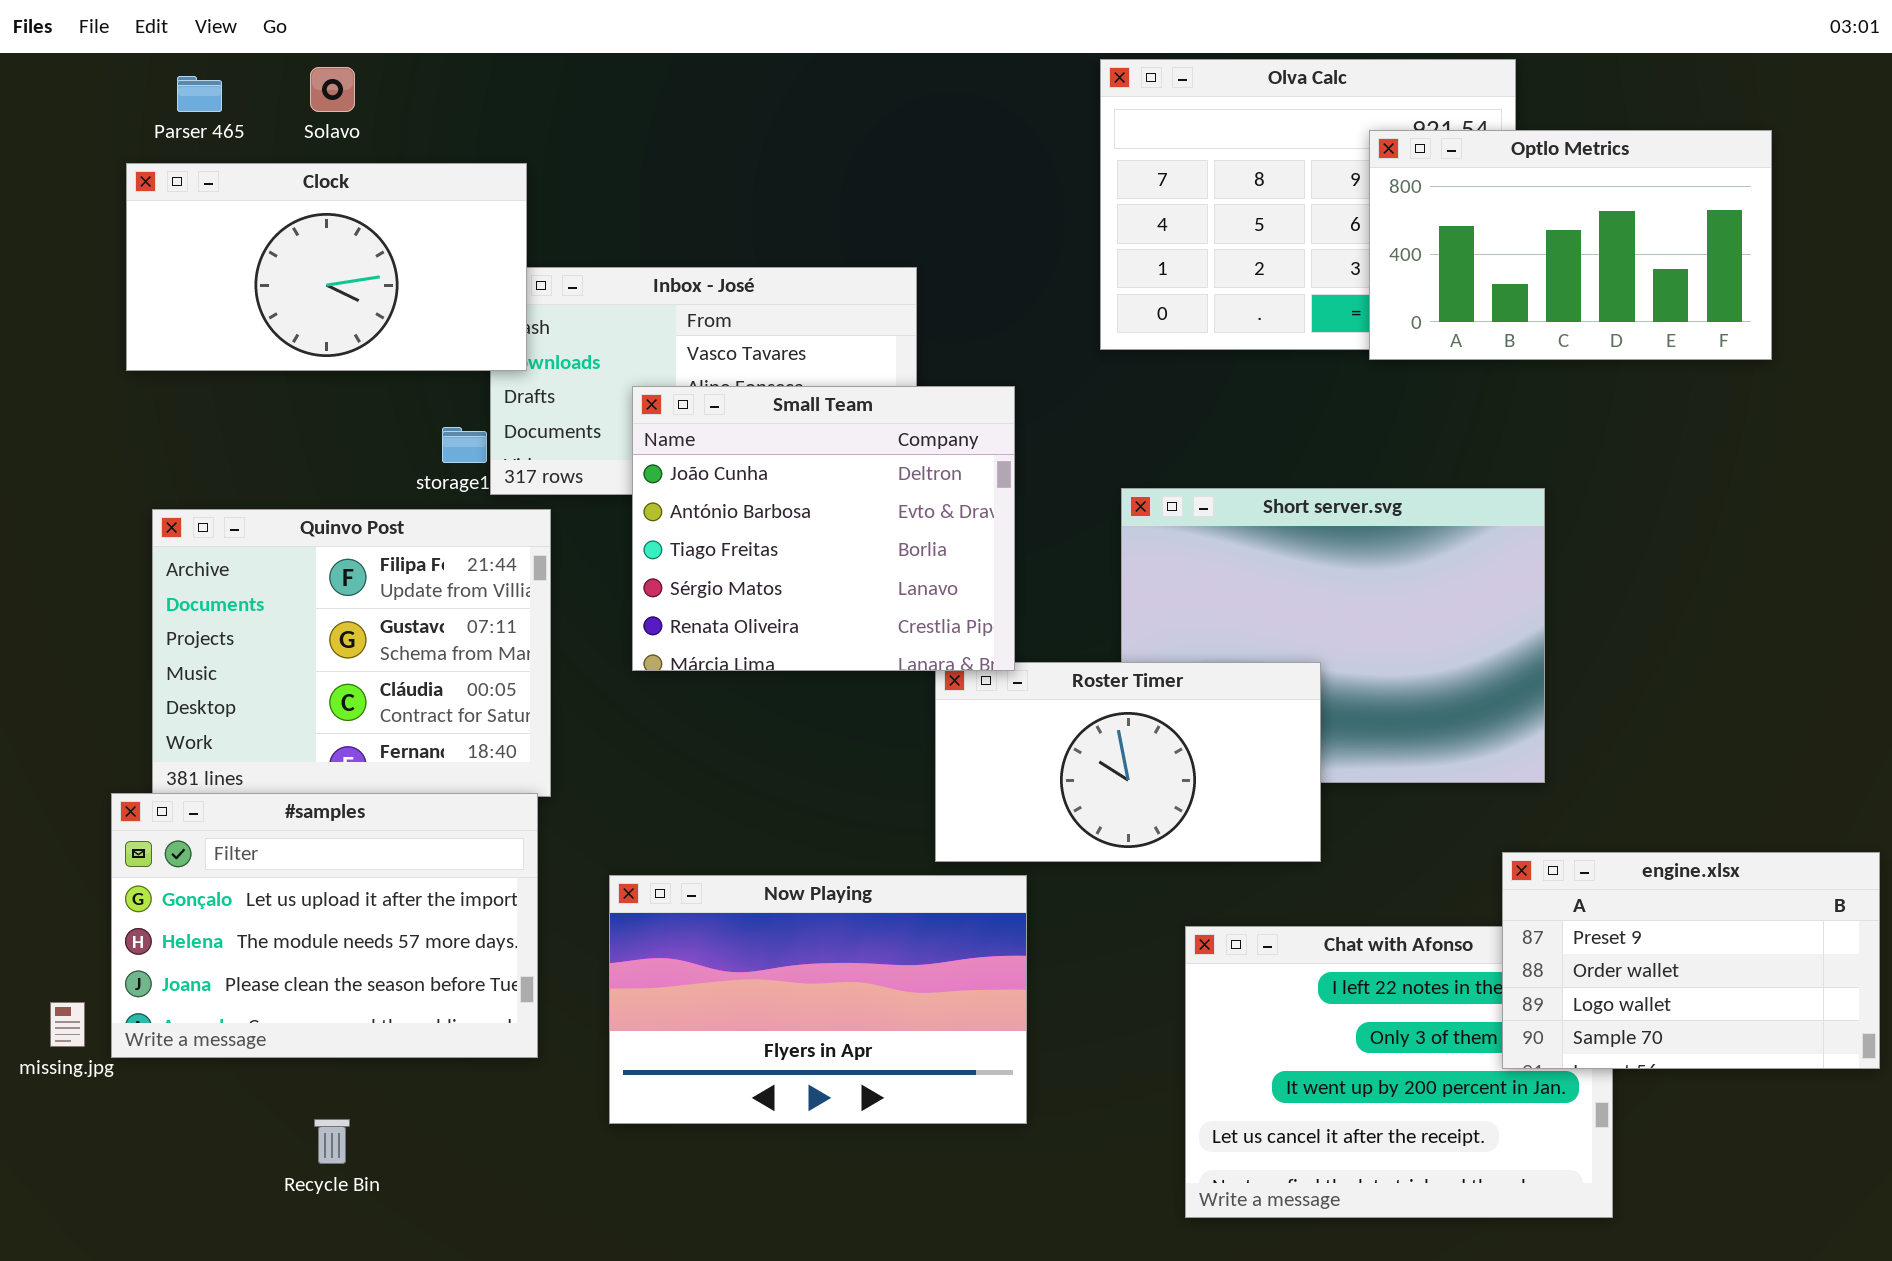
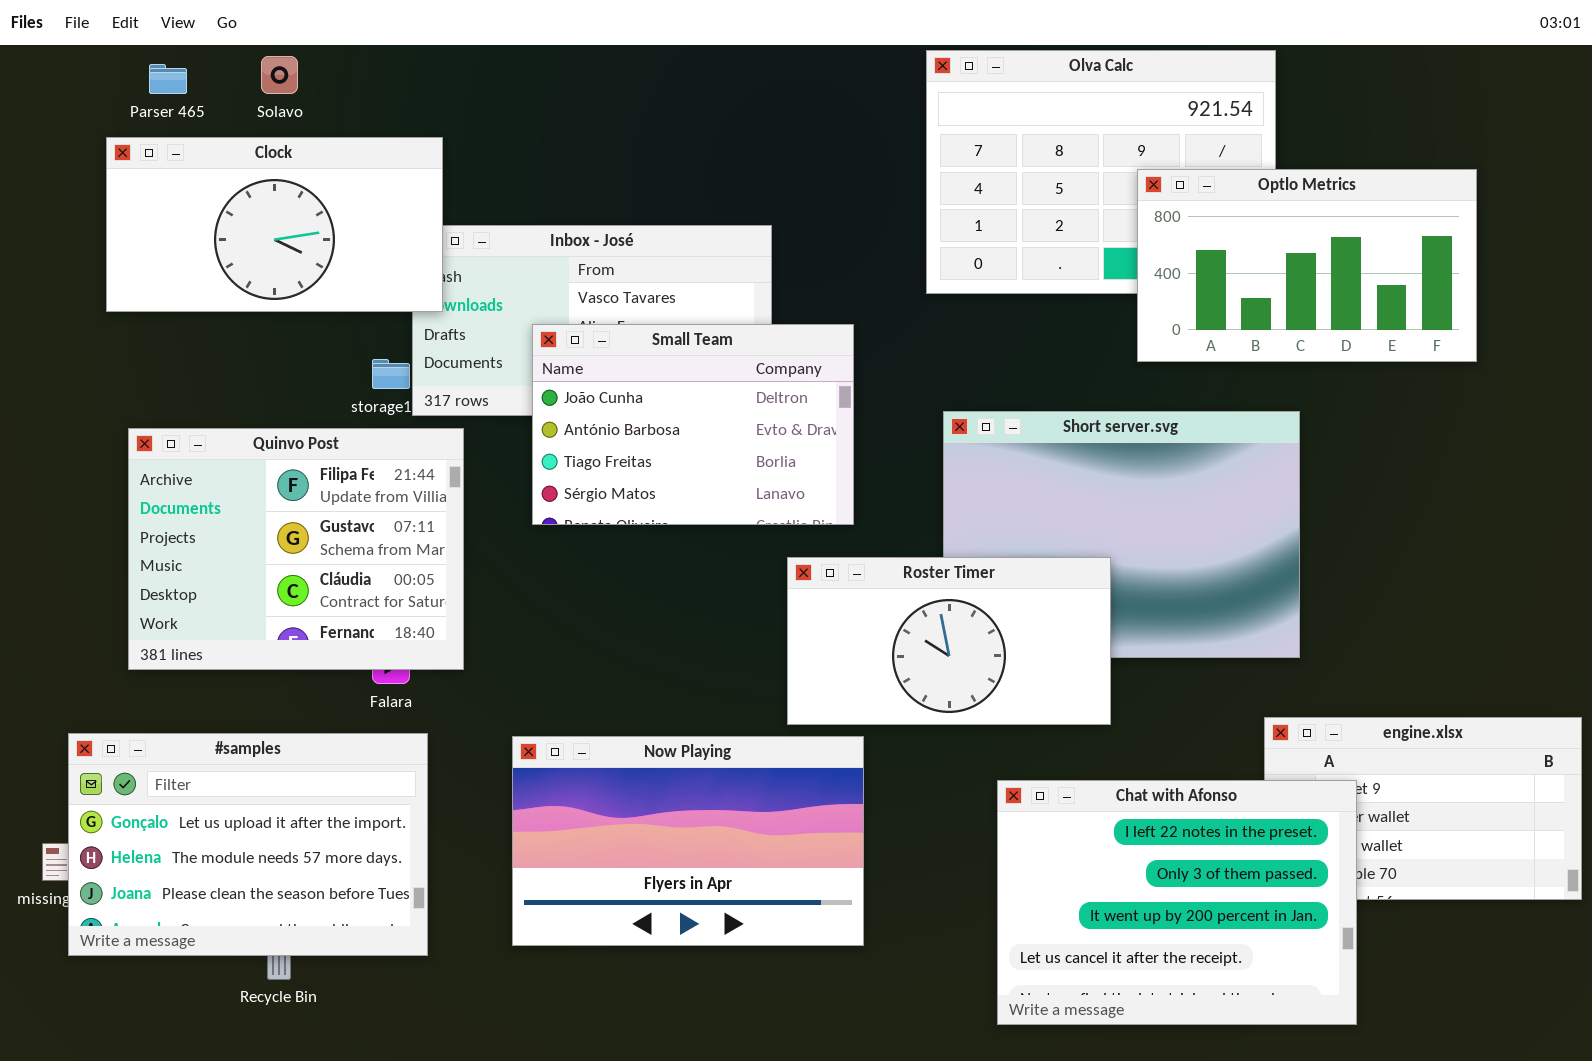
Optlo Metrics: [1369,130,1772,360] -> [1137,169,1477,362], moved
Small Team: [632,386,1015,671] -> [532,324,854,525], resized
#samples: [111,793,538,1058] -> [68,733,428,956], moved
Chat with Afonso: [1185,926,1613,1218] -> [997,780,1357,1025], raised

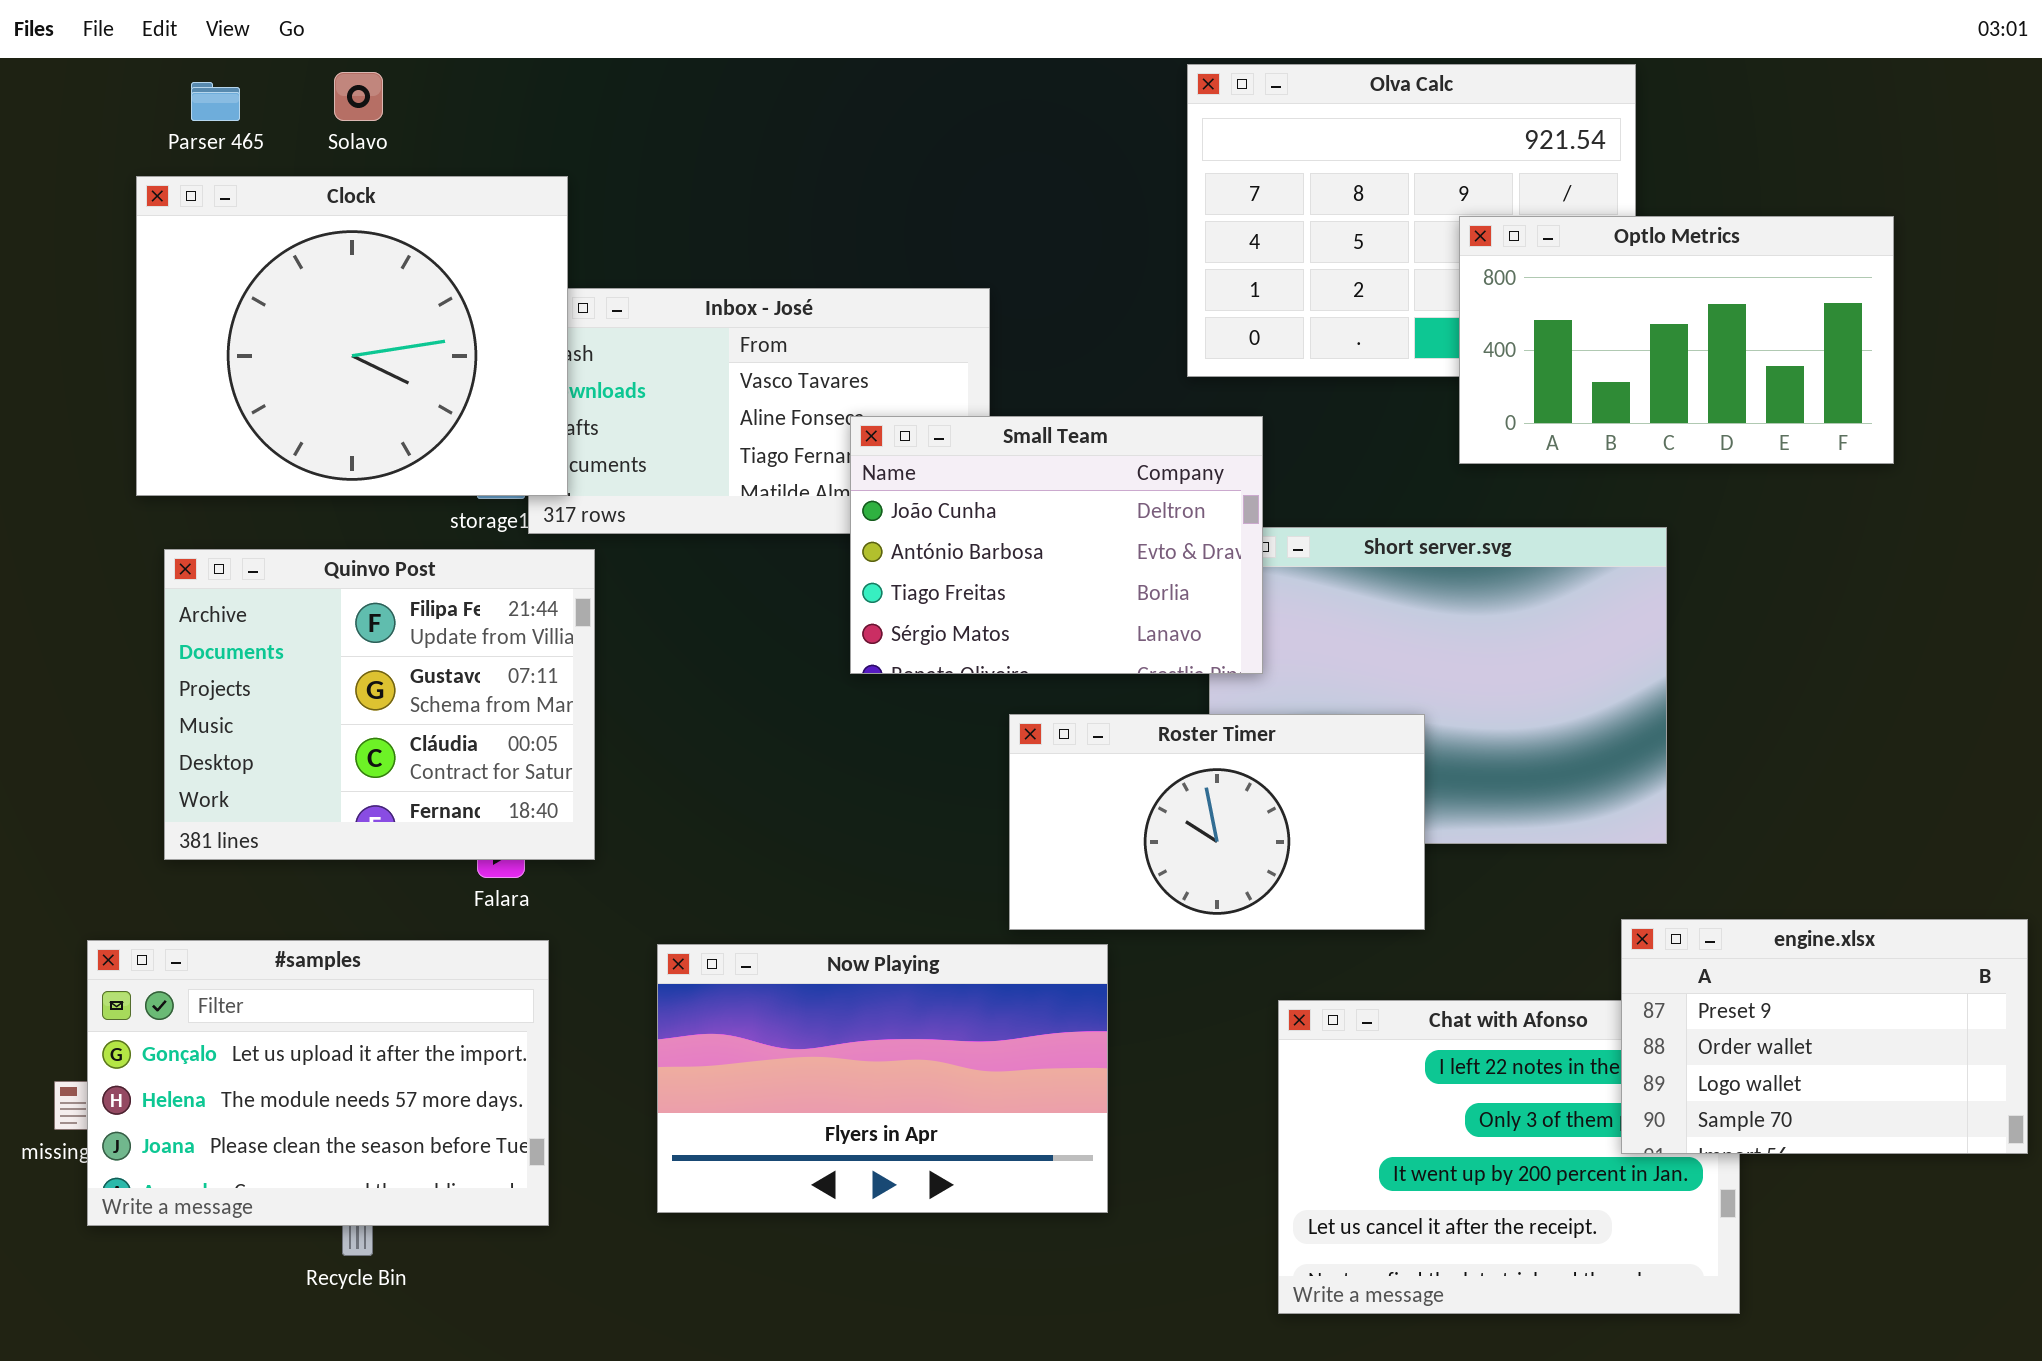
Clock: [106,137,443,312] -> [136,176,568,496], resized
Small Team: [532,324,854,525] -> [850,416,1263,674], moved
engine.xlsx: [1264,717,1582,900] -> [1621,919,2028,1154], raised

